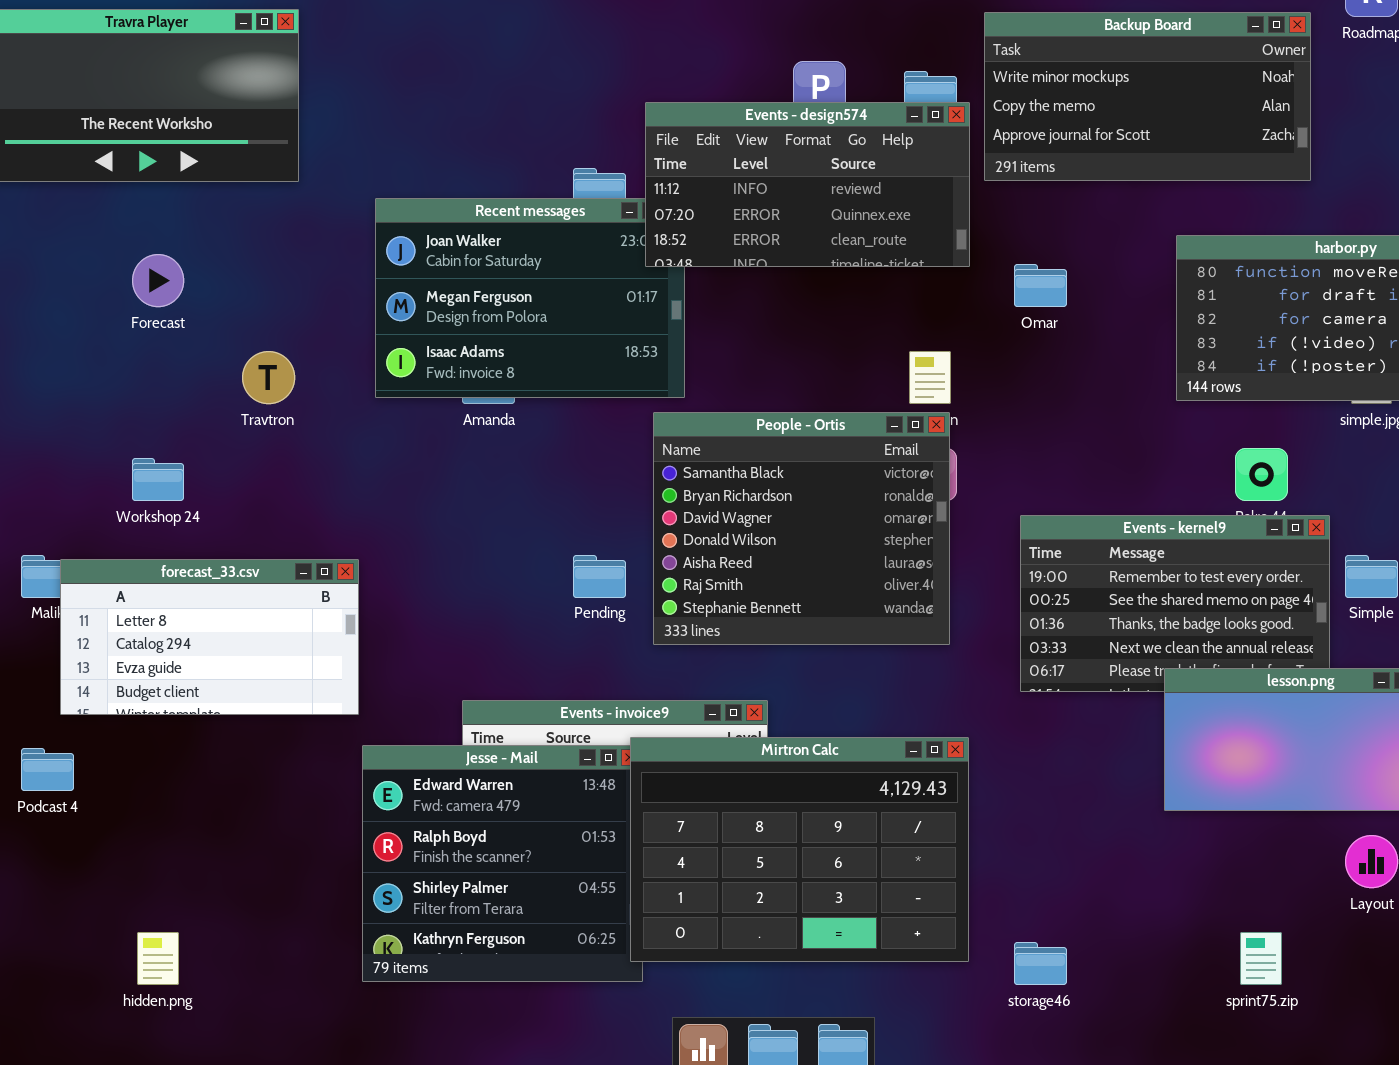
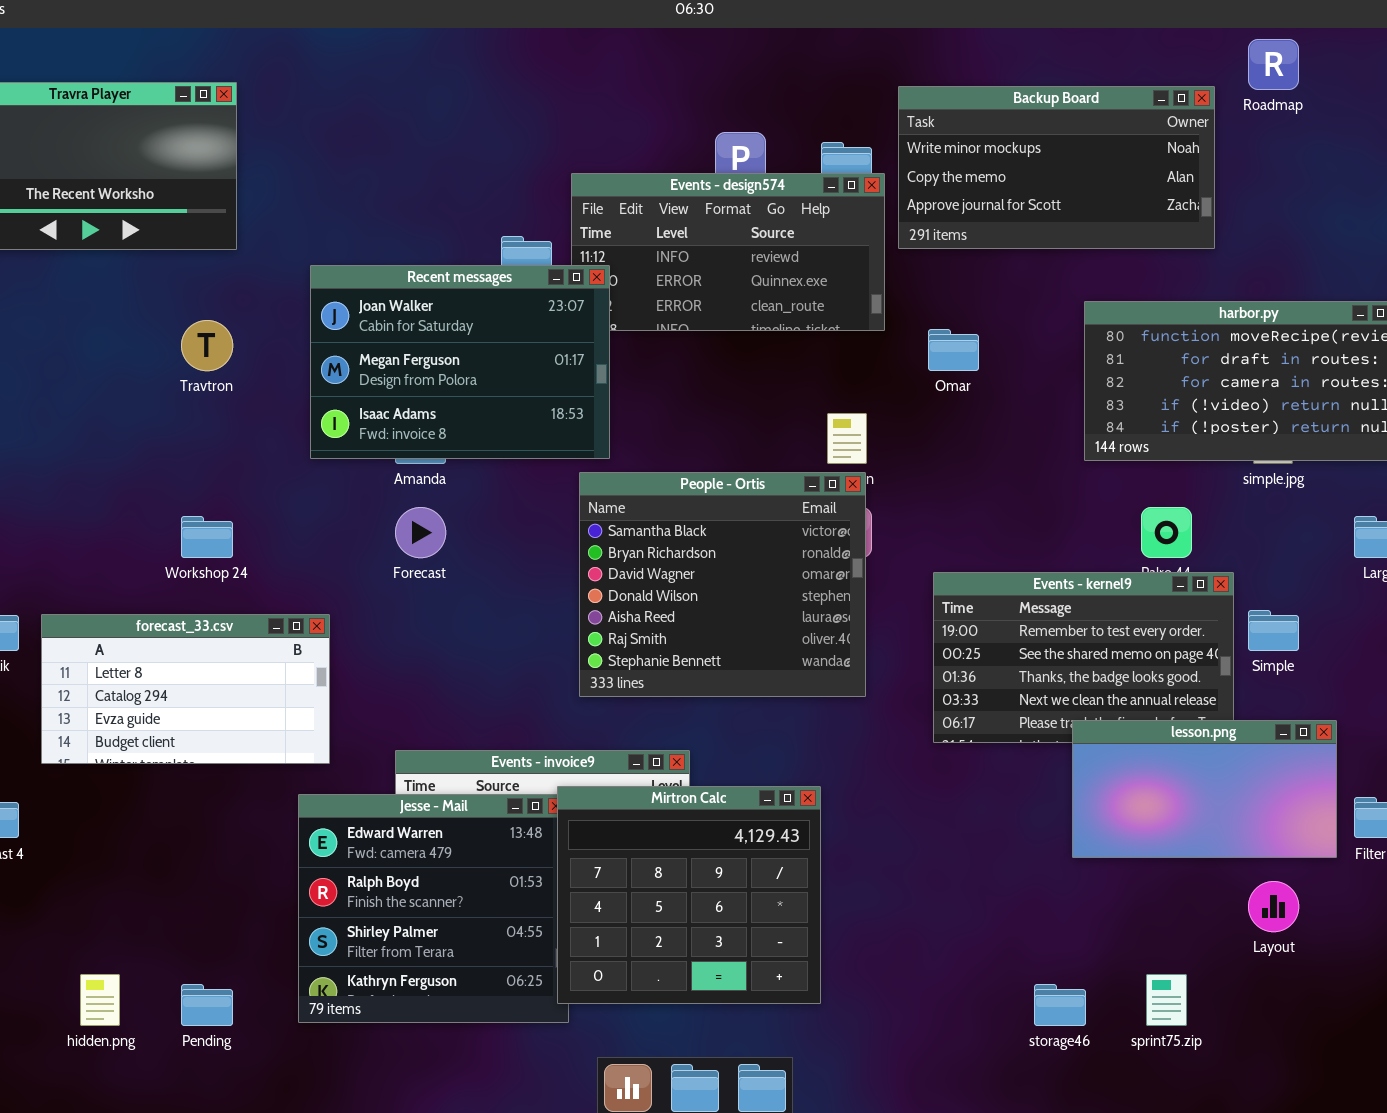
Recent messages: [375,198,685,398] -> [310,265,610,459], raised
Forecast: [132,254,184,307] -> [395,507,446,558], moved
Travtron: [242,351,295,404] -> [181,320,233,371], moved
Workshop 24: [132,458,184,501] -> [181,516,233,558], moved
Pending: [573,555,626,598] -> [181,984,233,1026], moved
forecast_33.csv: [60,559,359,715] -> [41,614,330,764], moved
Mirtron Calc: [630,737,969,962] -> [557,786,821,1004], resized
storage46: [1014,942,1067,985] -> [1034,984,1086,1026], moved

